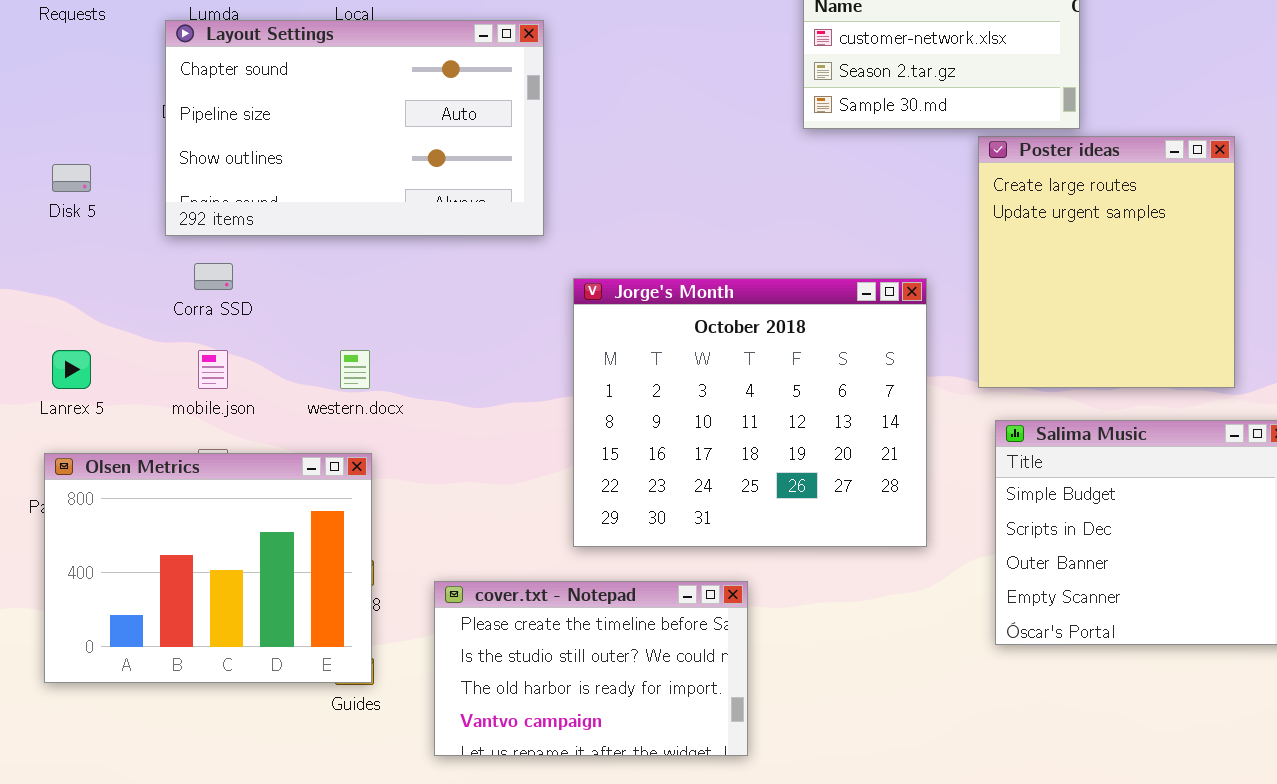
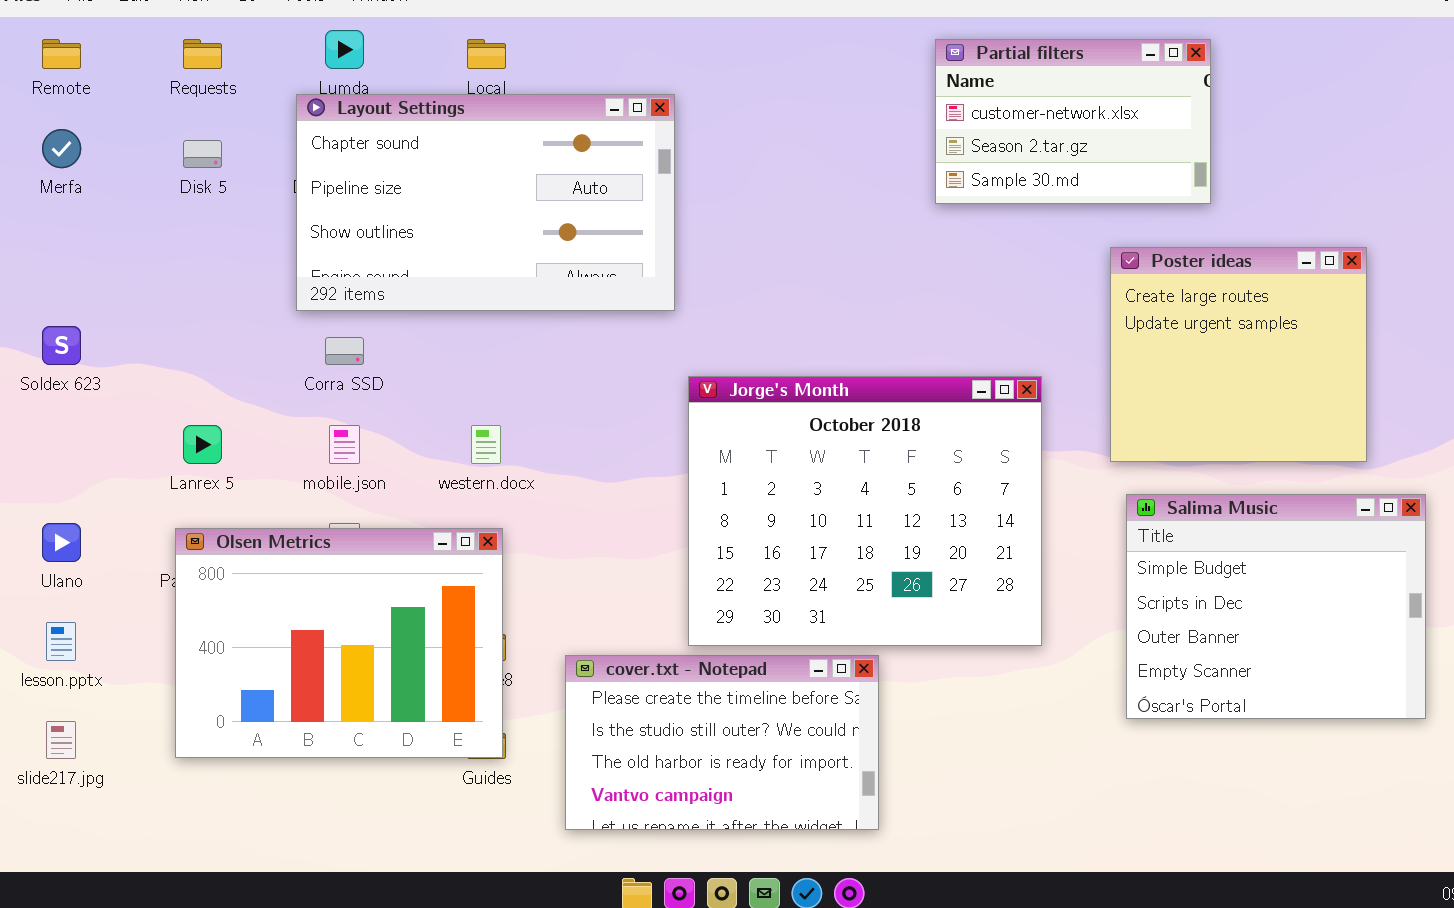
Poster ideas: [978,136,1235,388] -> [1110,247,1367,462], resized
Disk 5: [52,164,91,192] -> [183,140,222,168], moved
Jorge's Month: [573,278,927,547] -> [688,376,1042,646], moved

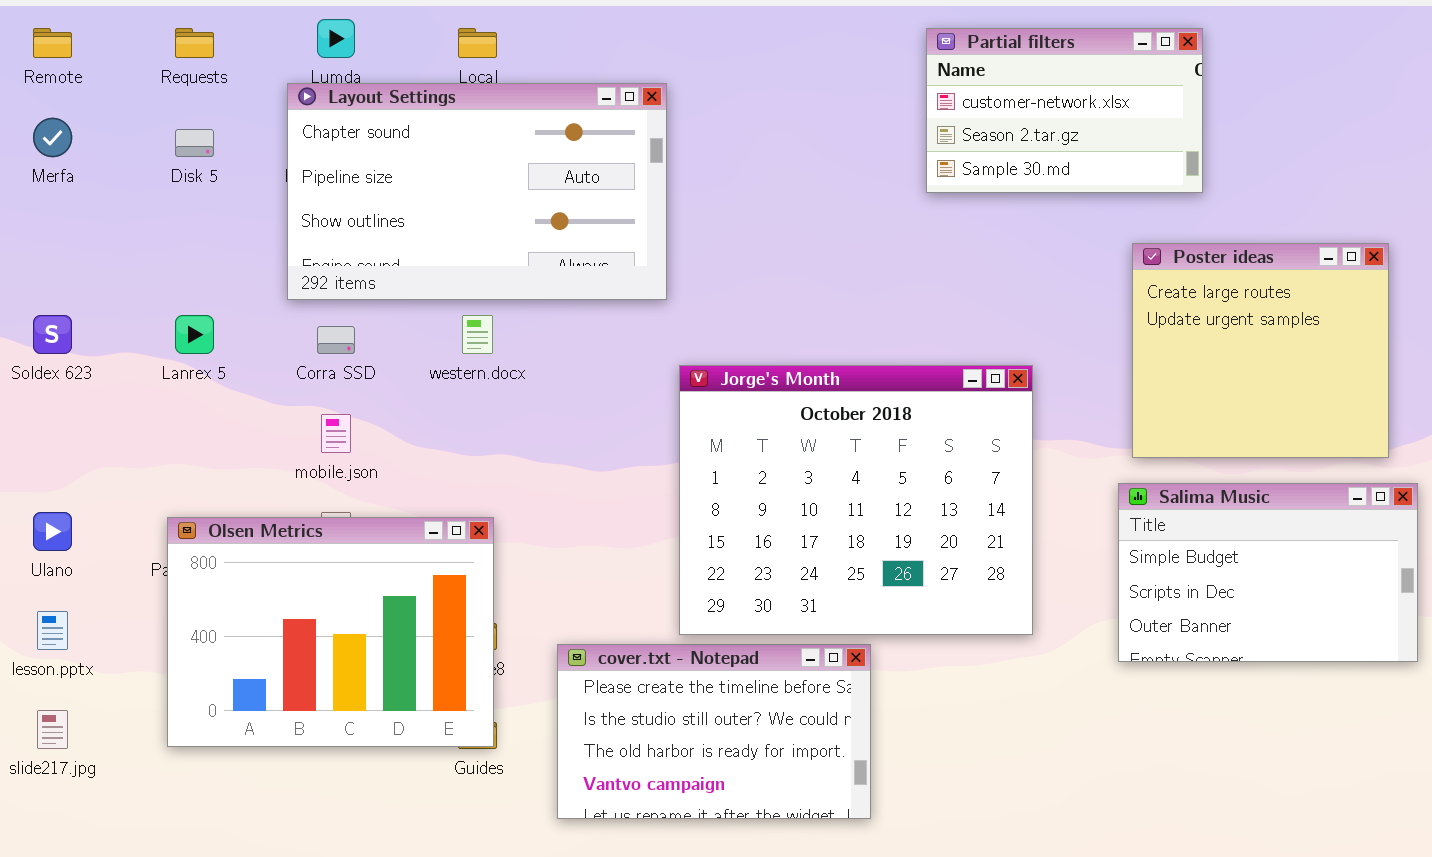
Poster ideas: [1110,247,1367,462] -> [1132,243,1389,458], moved
Lanrex 5: [183,425,222,464] -> [175,315,214,354], moved
western.docx: [471,425,501,464] -> [462,315,493,354], moved
Salima Music: [1126,494,1426,719] -> [1118,483,1418,662], resized

